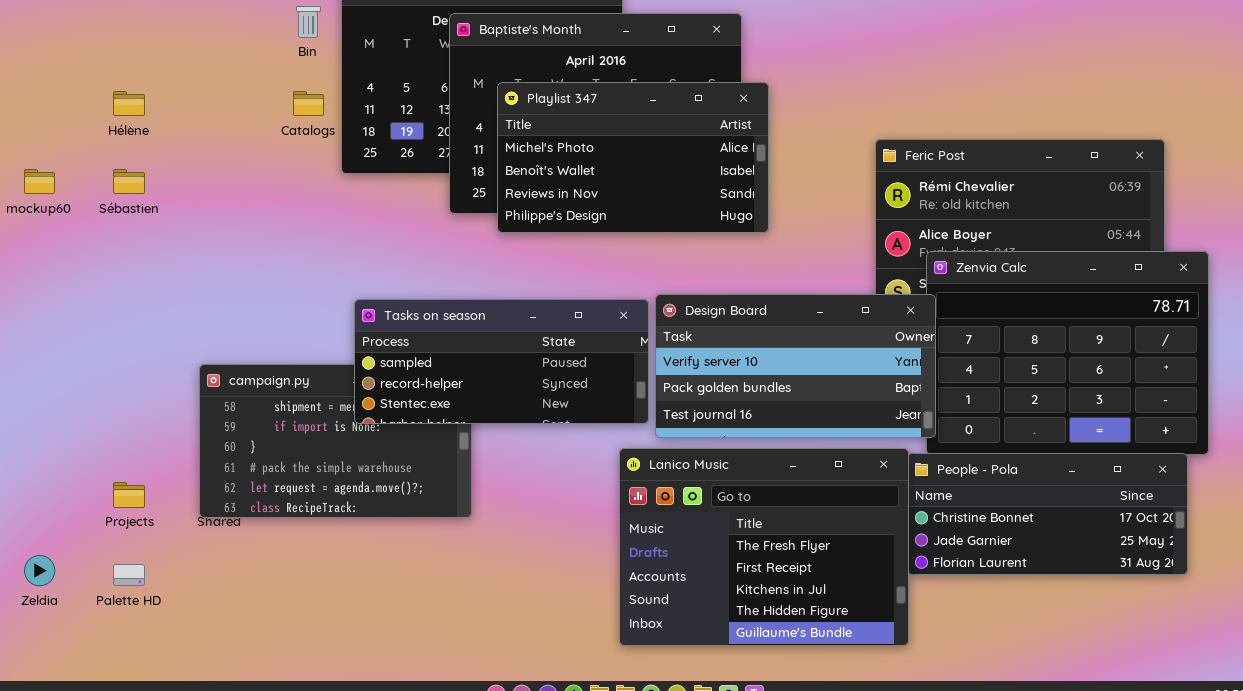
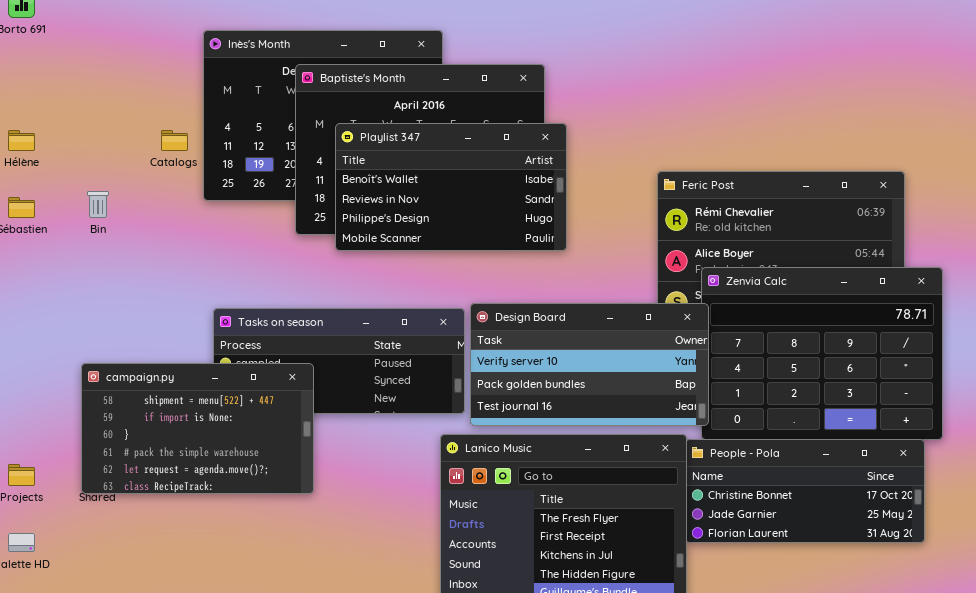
Bin: [296,6,321,38] -> [87,191,109,218], moved
Playlist 347: [497,82,769,233] -> [335,123,567,251], scrolled down 1 row
campaign.py: [199,364,472,518] -> [81,363,314,494], raised

